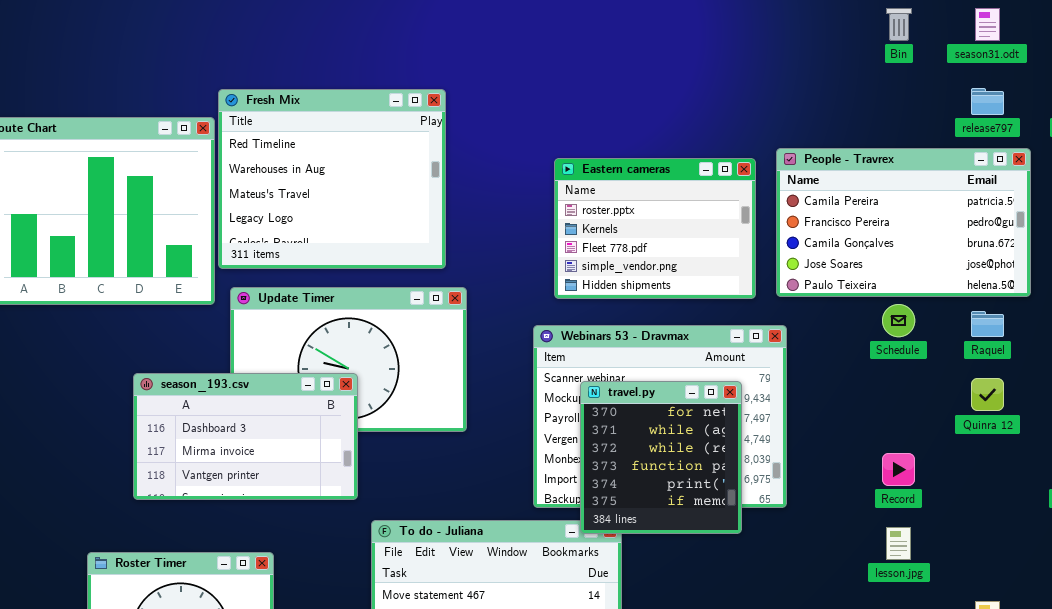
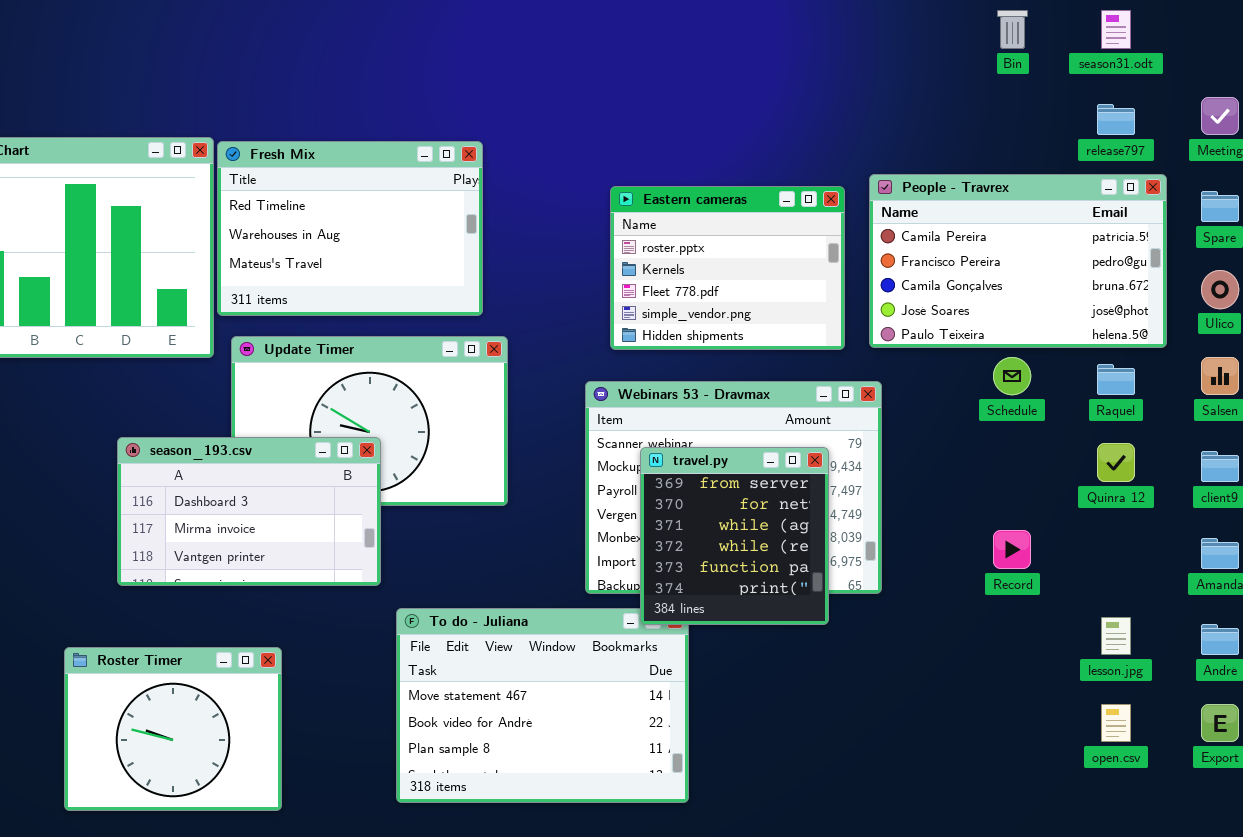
Fresh Mix: [218,89,446,269] -> [217,141,483,316], resized
travel.py: [580,381,742,534] -> [640,447,829,625], scrolled up 1 row
lesson.jpg: [886,527,911,560] -> [1101,617,1131,655], moved

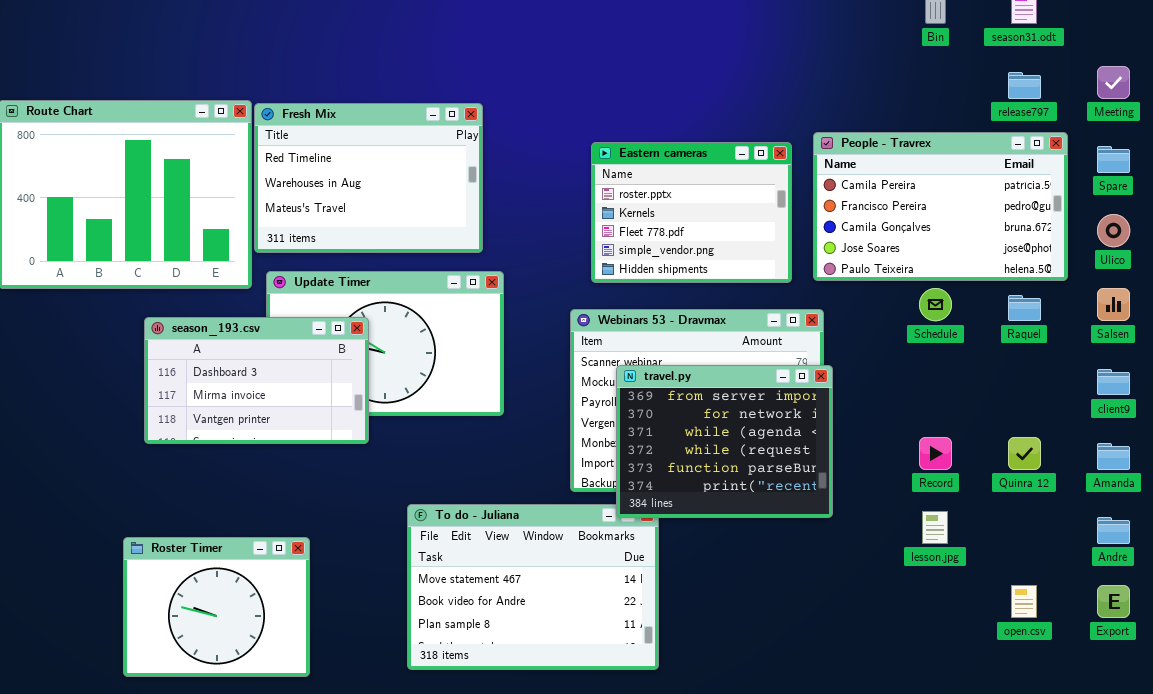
season_193.csv: [117,437,381,586] -> [144,317,369,444], moved
Quinra 12: [1097,443,1135,482] -> [1008,437,1041,470], moved
travel.py: [640,447,829,625] -> [616,365,833,518], resized
lesson.jpg: [1101,617,1131,655] -> [922,511,948,544], moved

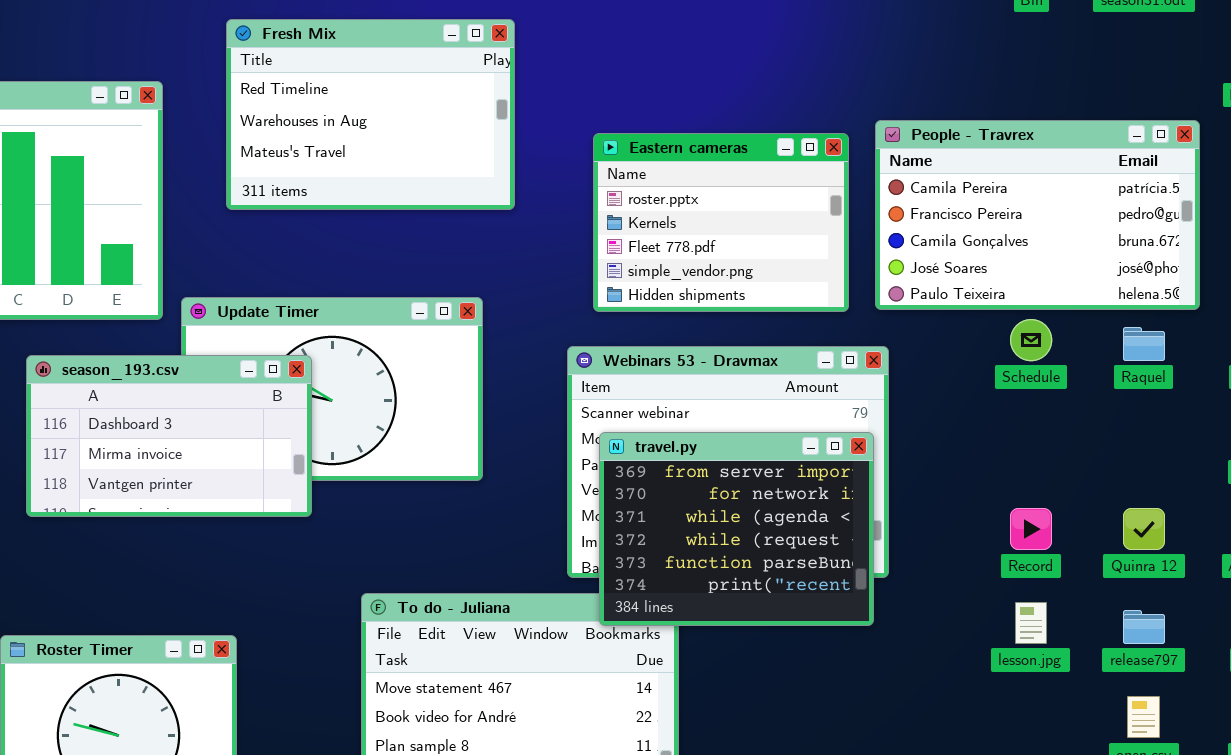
release797: [1008,72,1041,99] -> [1123,610,1165,644], moved
Fresh Mix: [254,103,483,253] -> [226,19,515,210], moved
travel.py: [616,365,833,518] -> [599,432,874,626], moved

